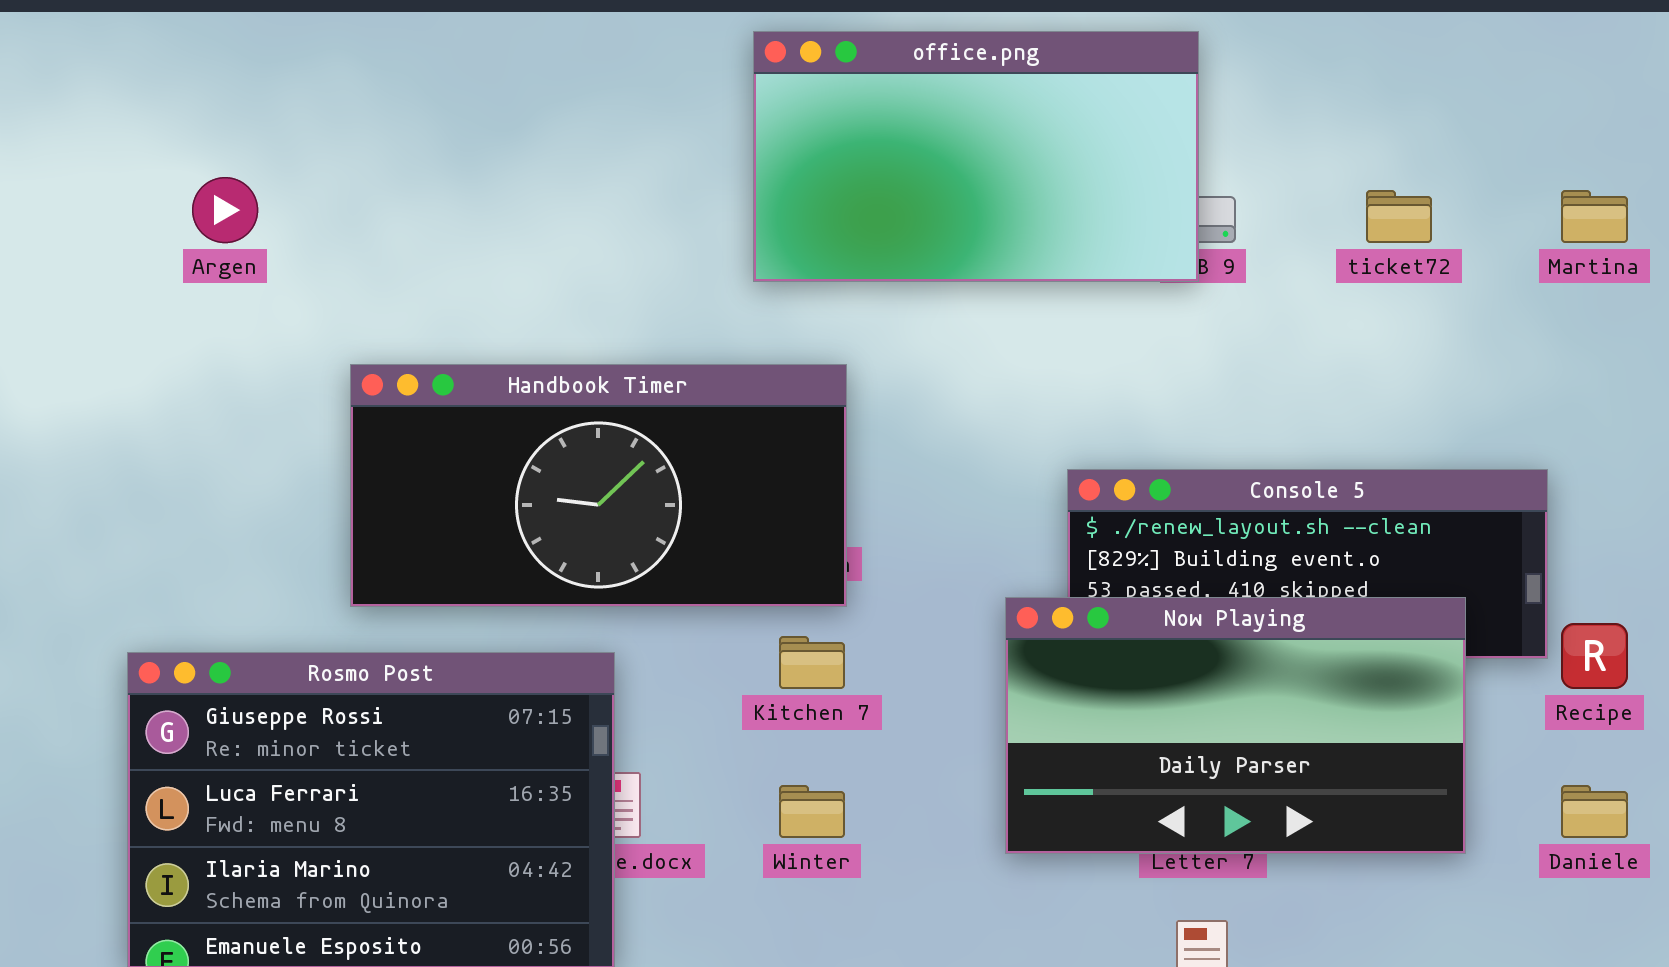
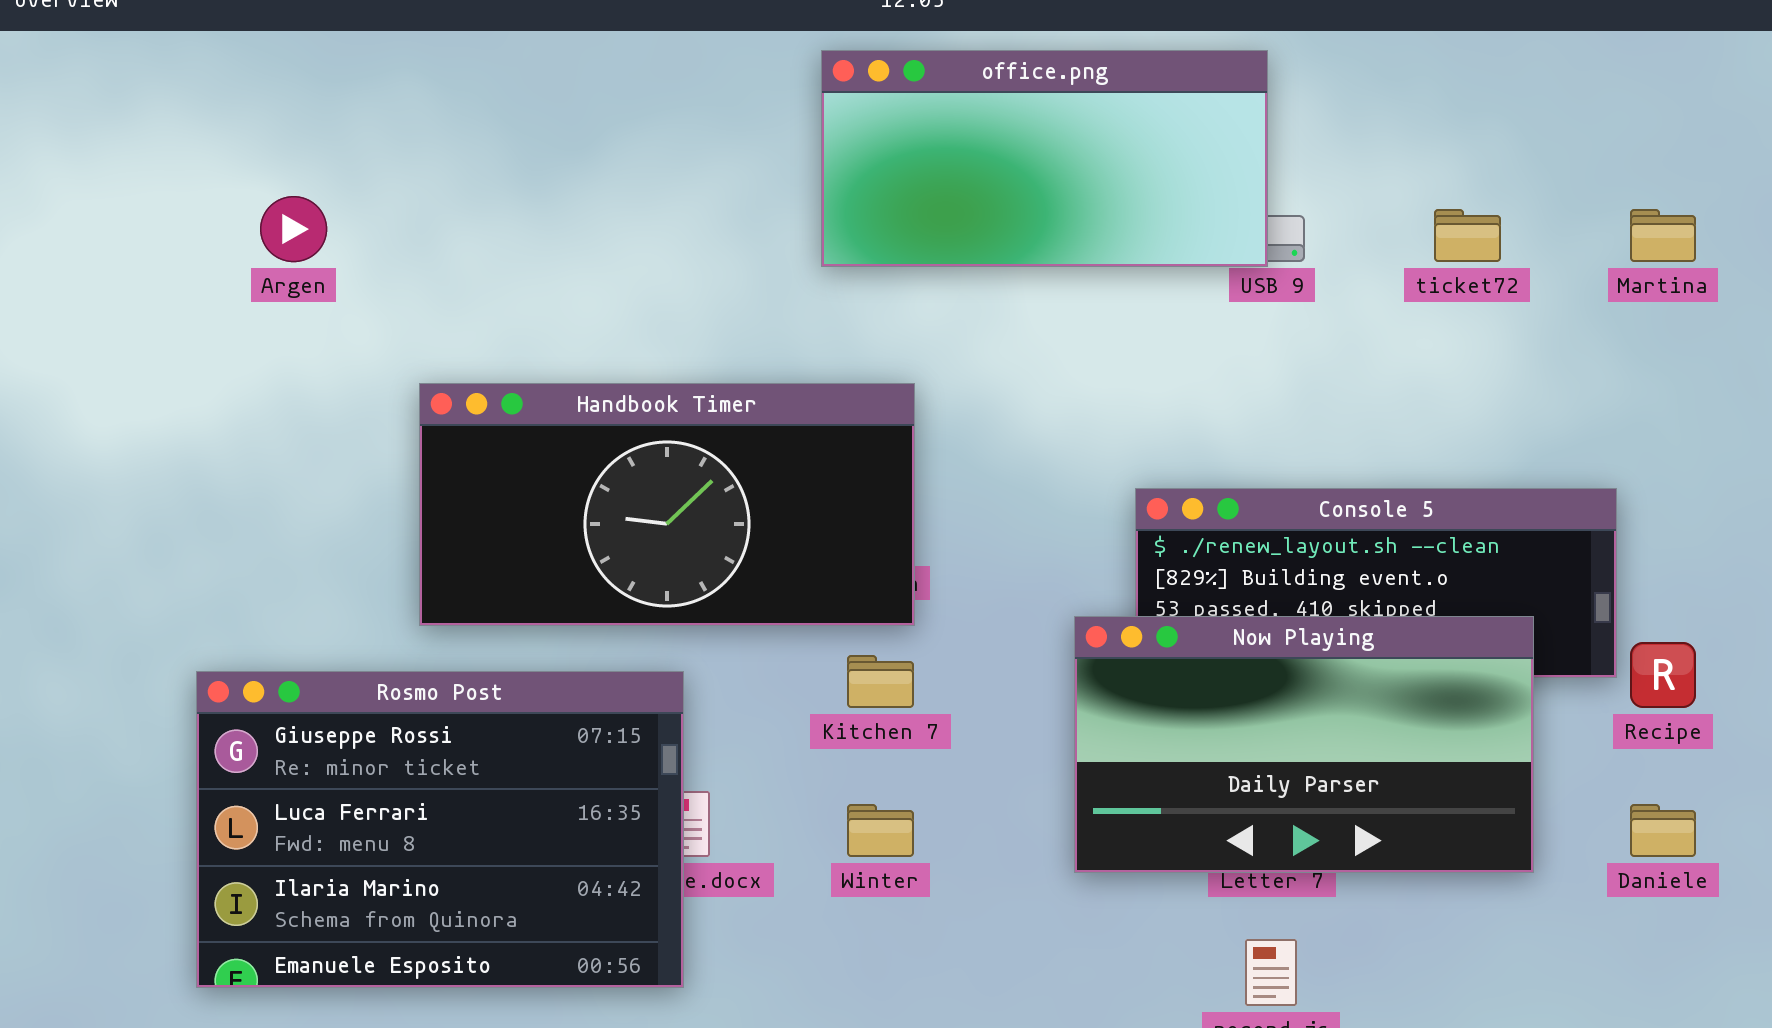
office.png: [753,31,1199,282] -> [821,50,1268,267], resized

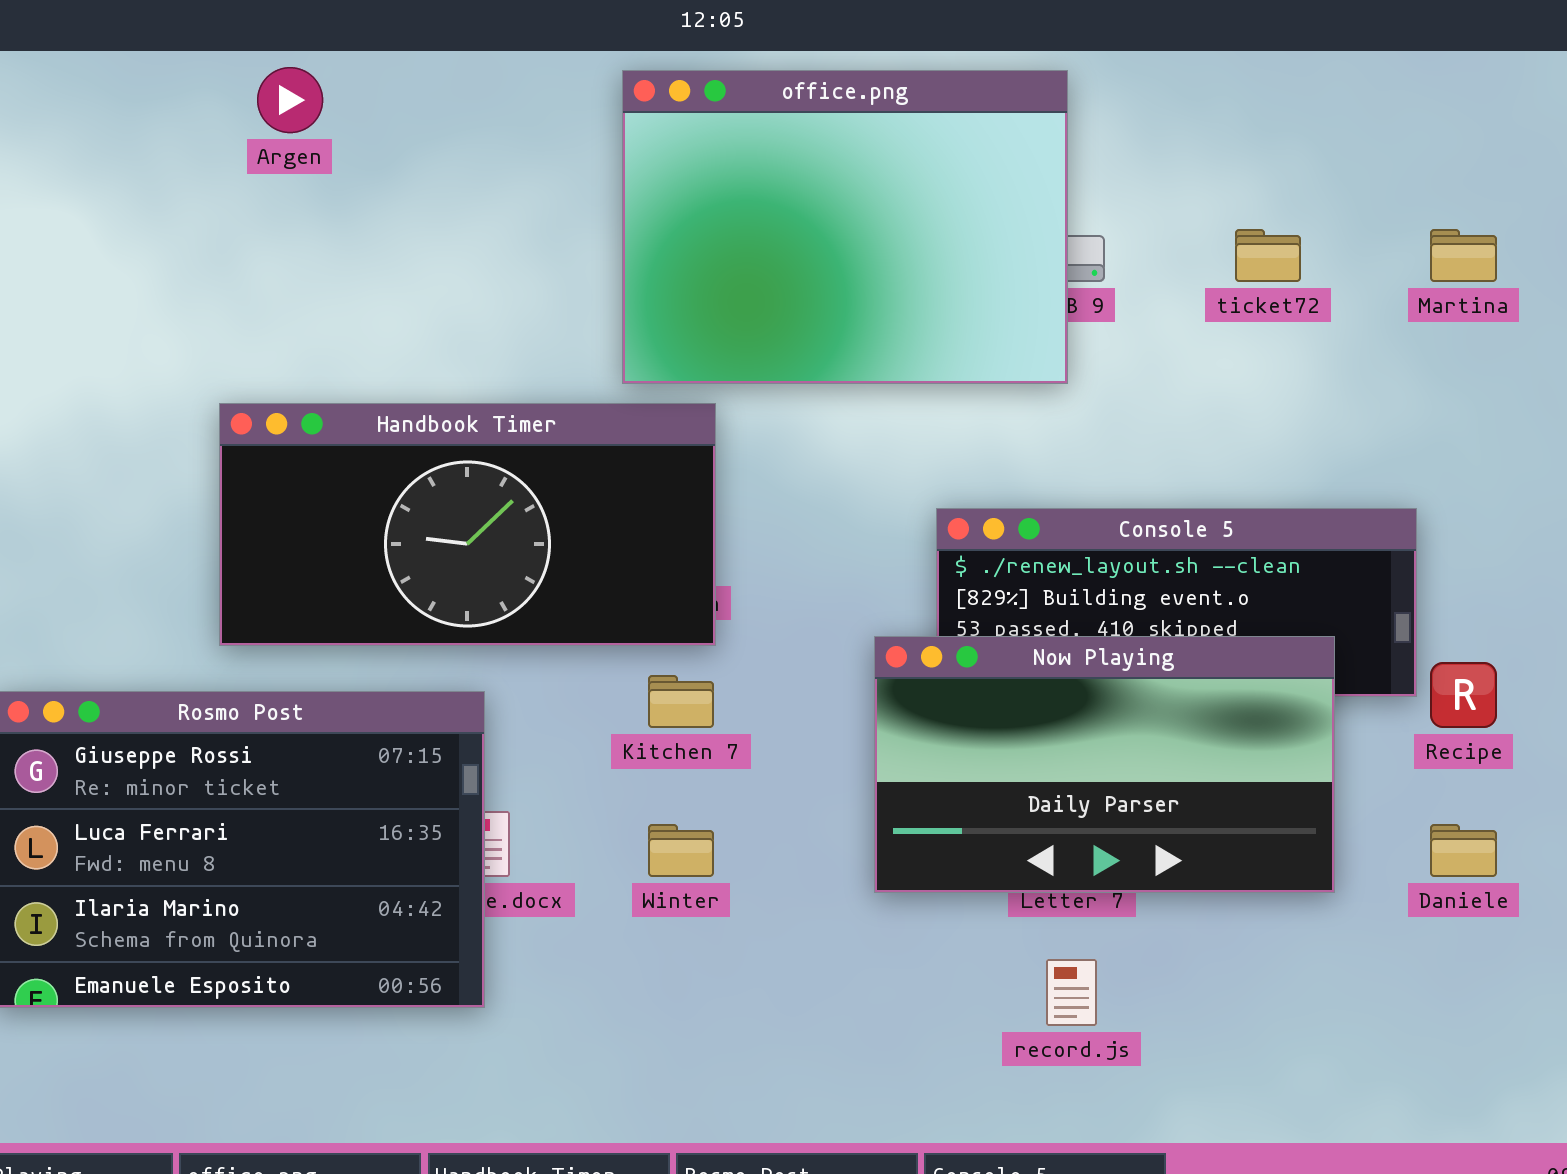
office.png: [821,50,1268,267] -> [622,70,1068,384], resized
Argen: [260,196,327,262] -> [257,67,323,133], moved

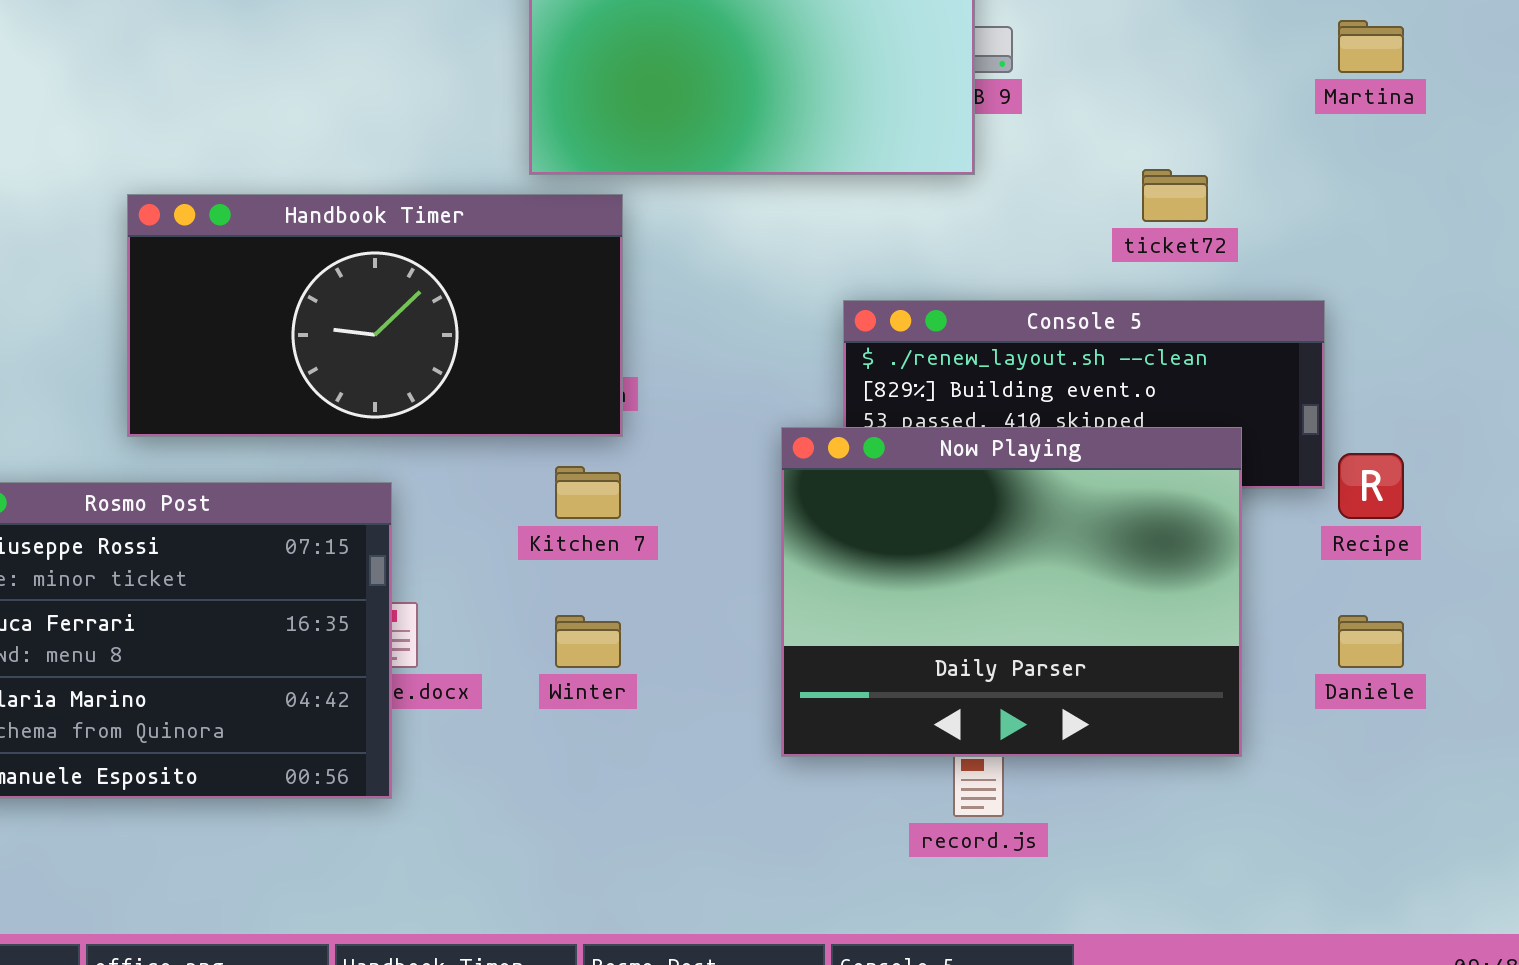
ticket72: [1235,229,1301,282] -> [1142,169,1208,222], moved
Now Playing: [874,636,1335,893] -> [781,427,1242,757], resized

